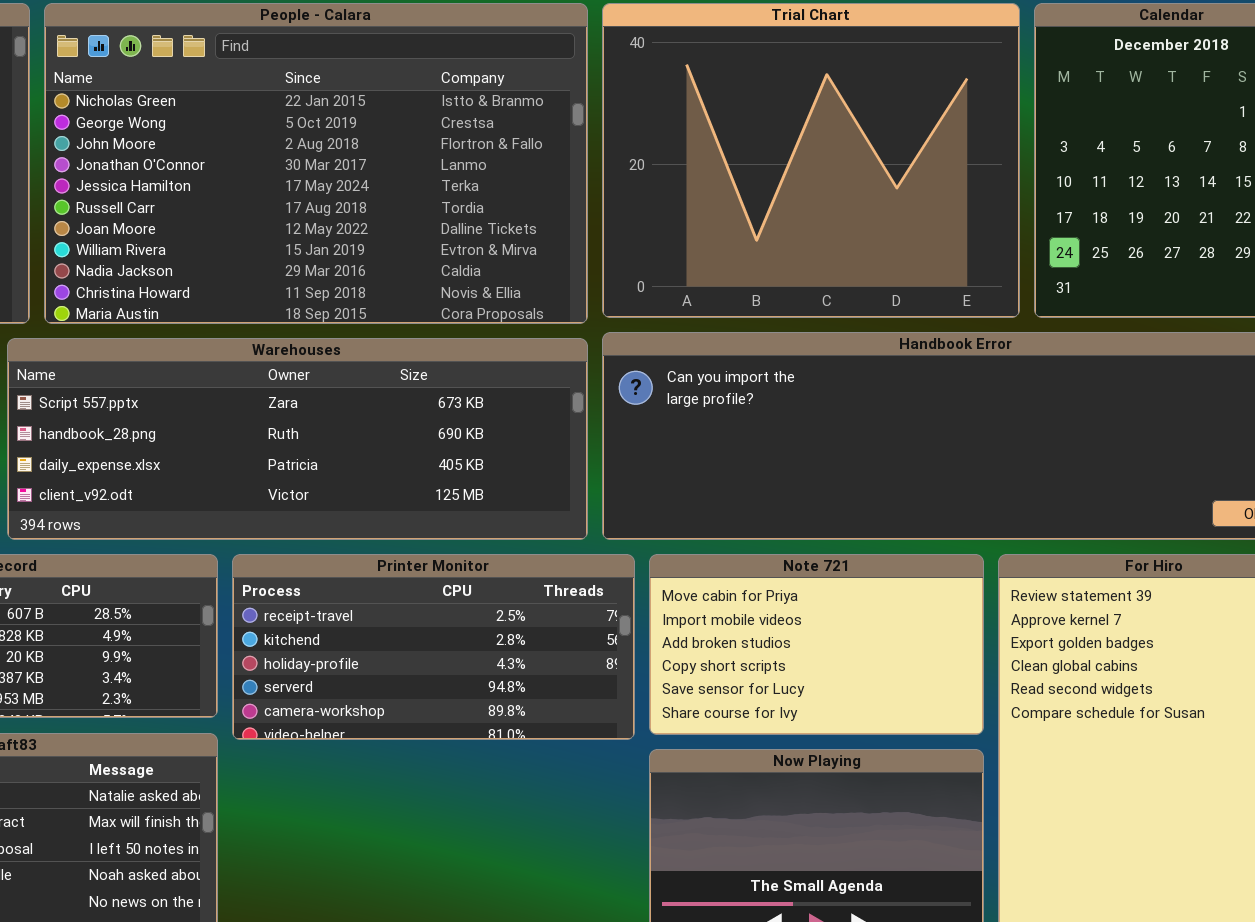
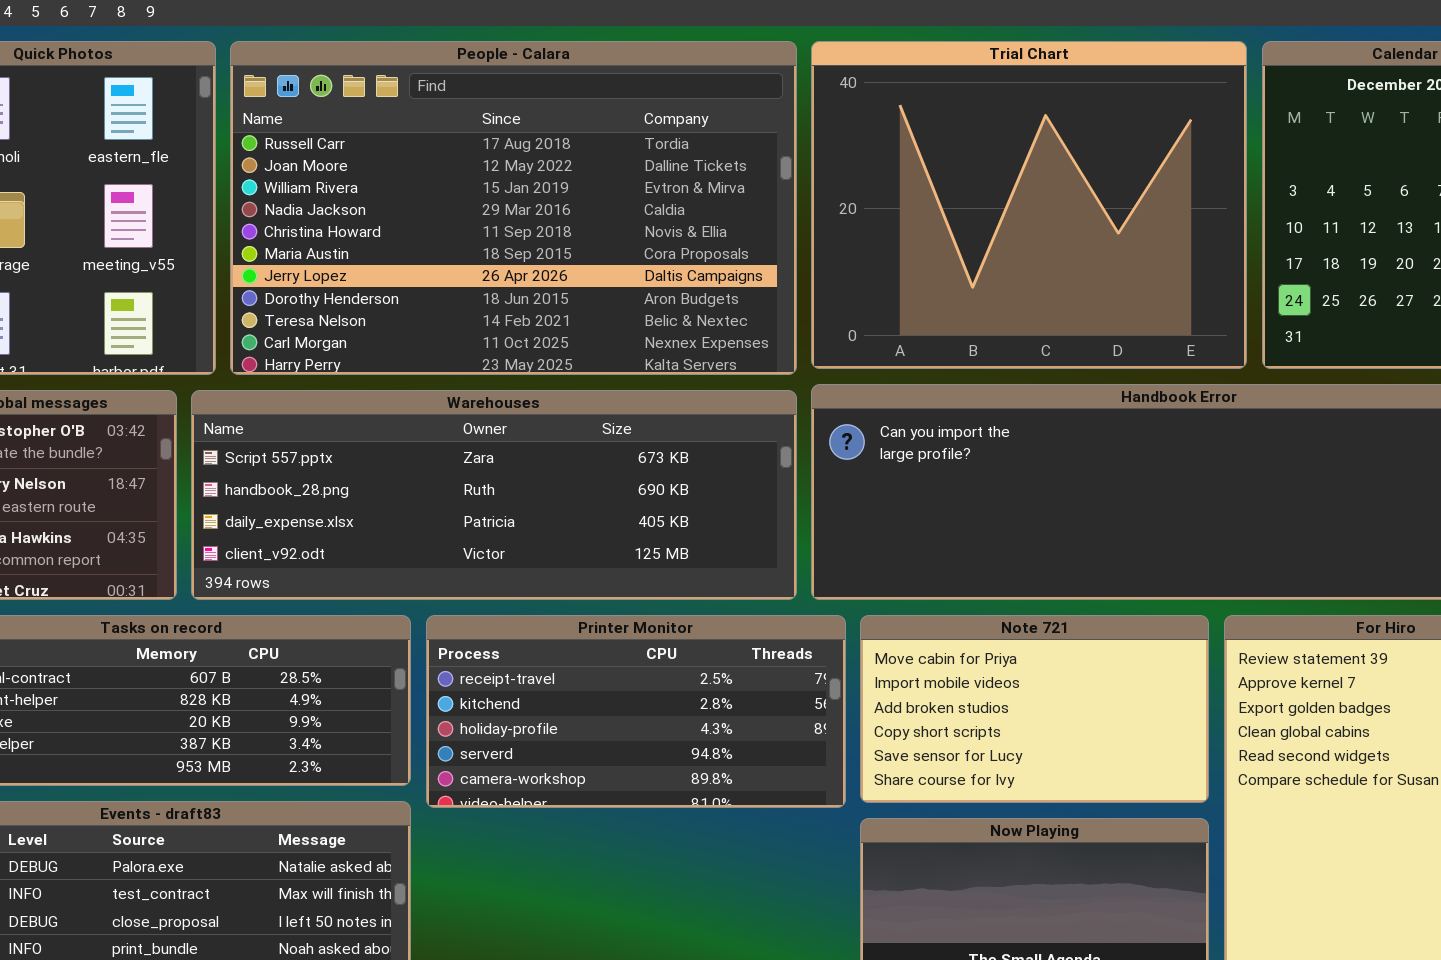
People - Calara: [44,3,588,324] -> [230,41,797,375], scrolled down 5 rows

